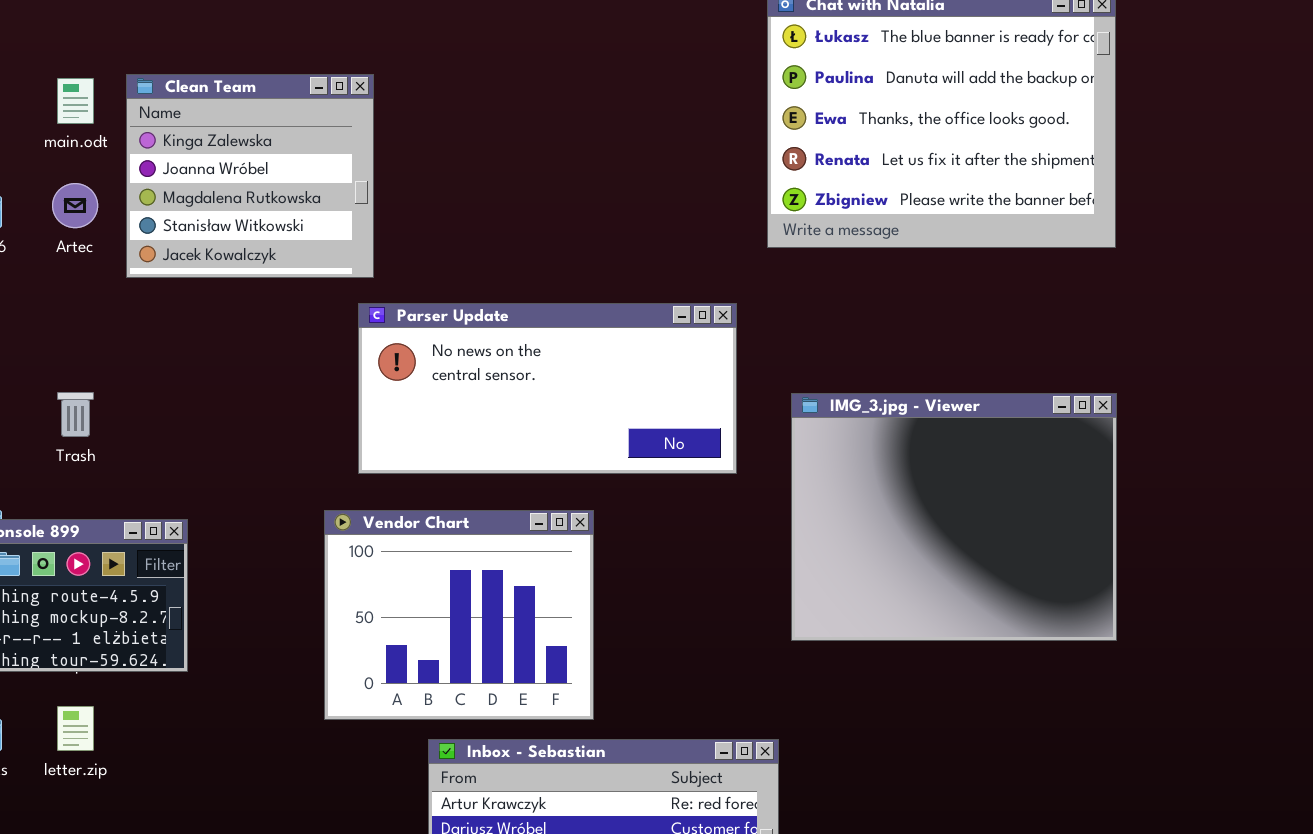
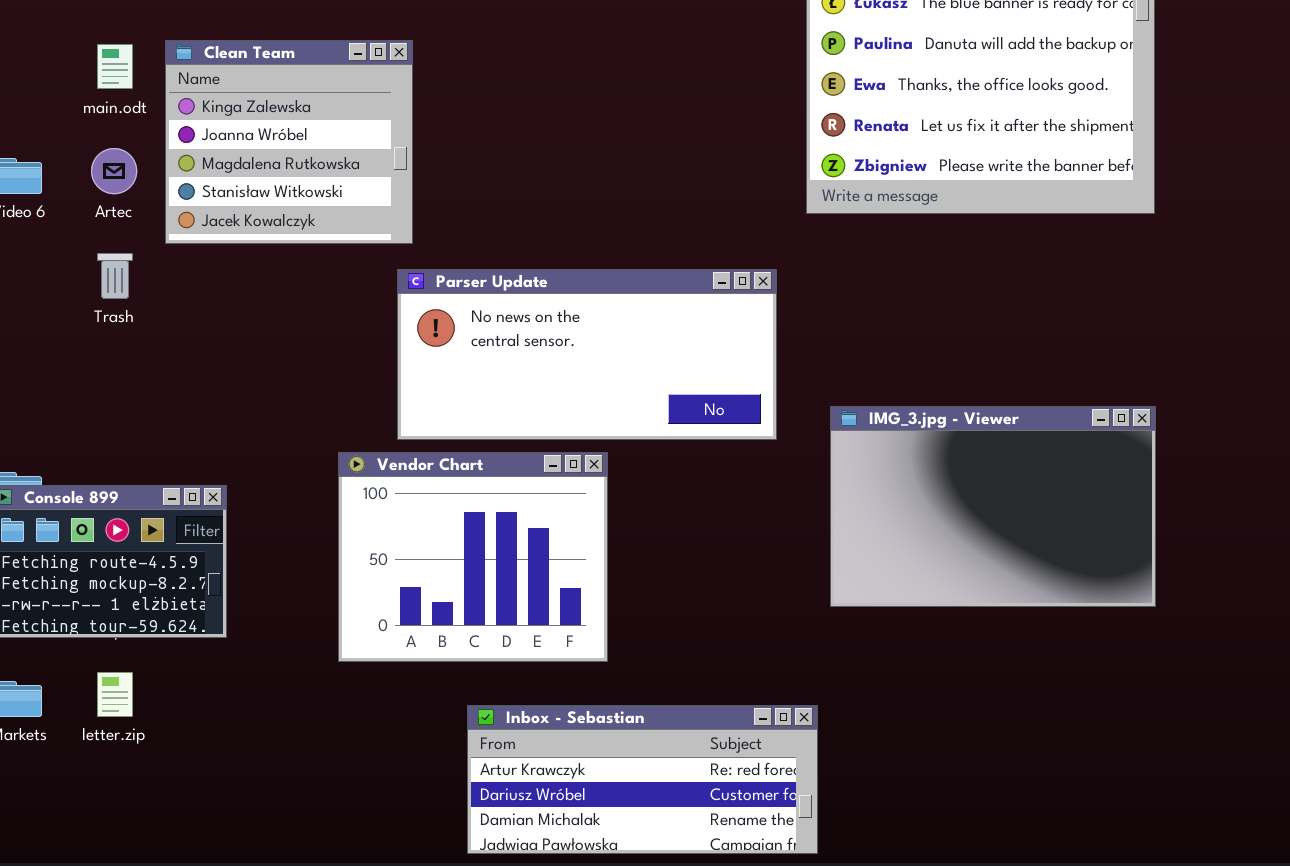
Trash: [57,392,94,437] -> [97,253,133,299], moved
IMG_3.jpg - Viewer: [791,393,1117,641] -> [830,406,1156,607], resized
Vendor Chart: [324,510,594,720] -> [338,452,608,662], moved

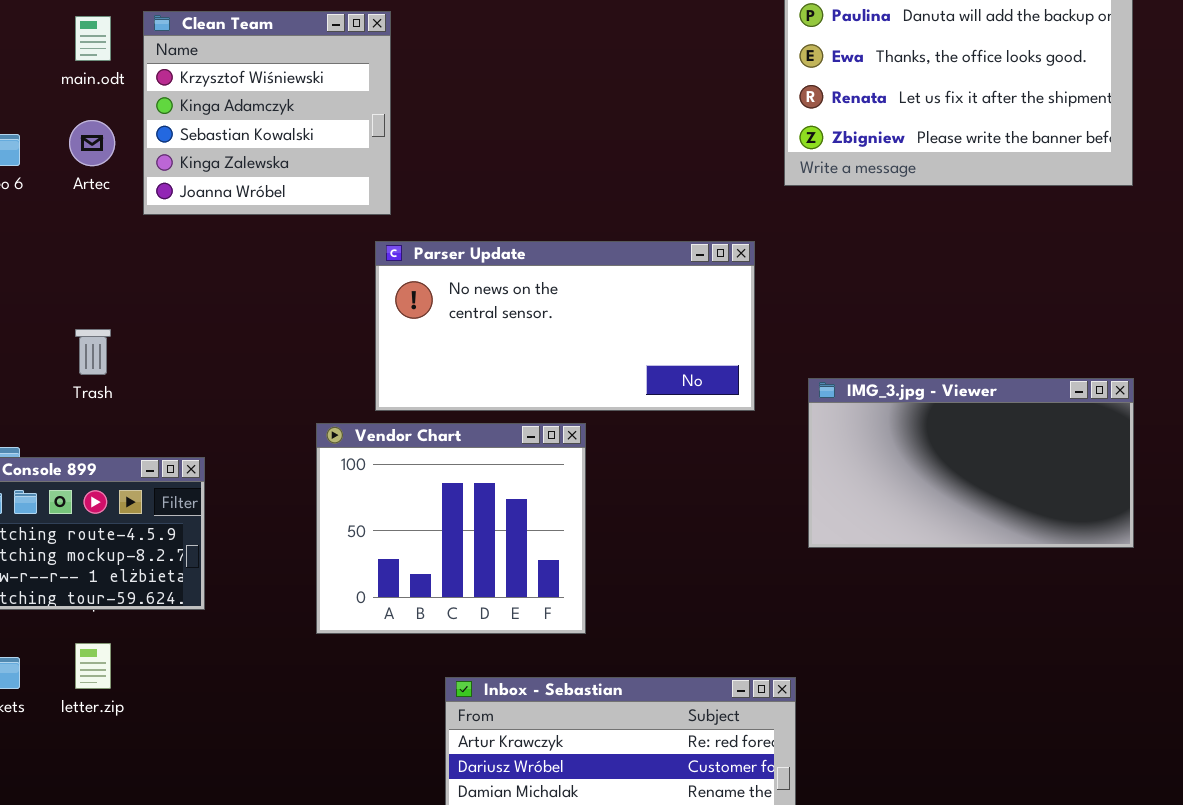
Clean Team: [165,40,413,244] -> [143,11,391,215], scrolled up 3 rows
Trash: [97,253,133,299] -> [75,329,111,375], moved
IMG_3.jpg - Viewer: [830,406,1156,607] -> [808,378,1134,548], resized

